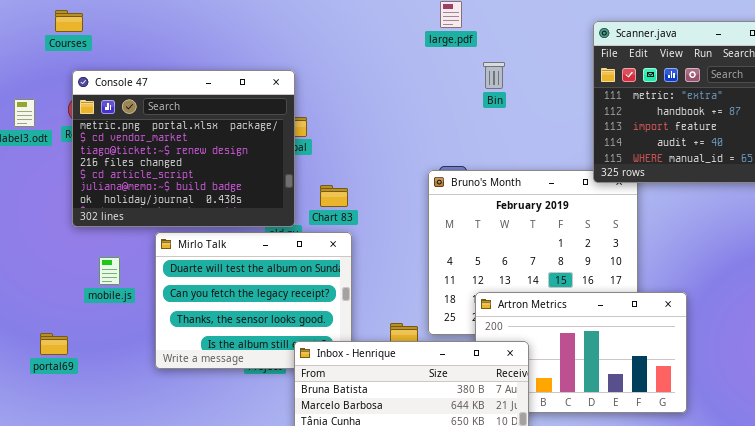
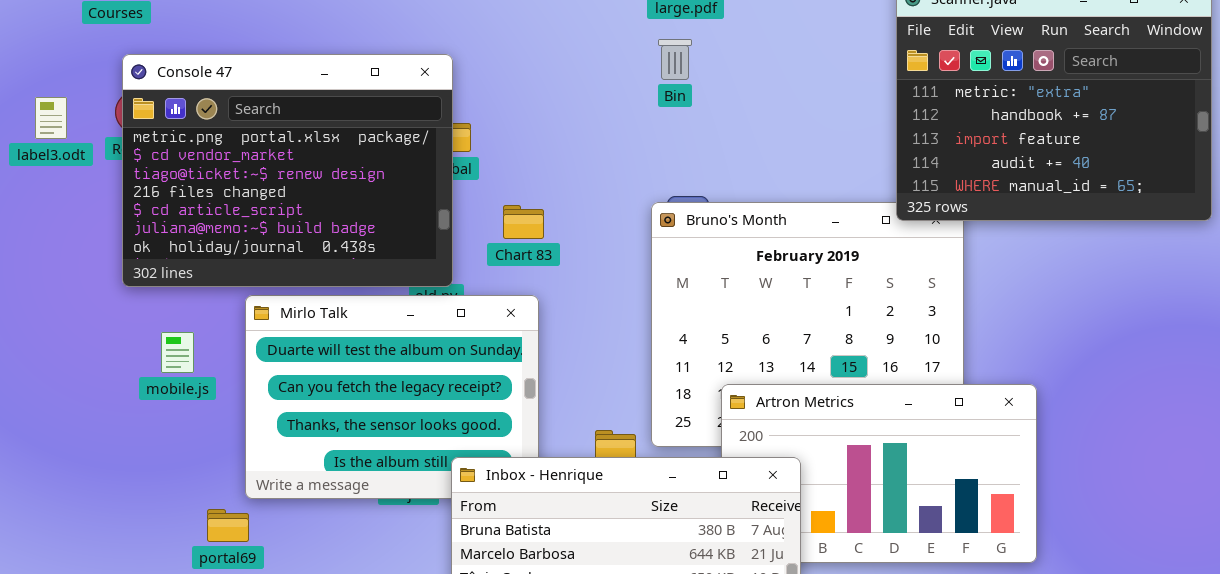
Bin: [483,62,505,89] -> [658,39,692,80], moved
Chart 83: [320,185,348,207] -> [503,205,544,239], moved
portal69: [40,333,68,355] -> [207,509,249,542], moved

